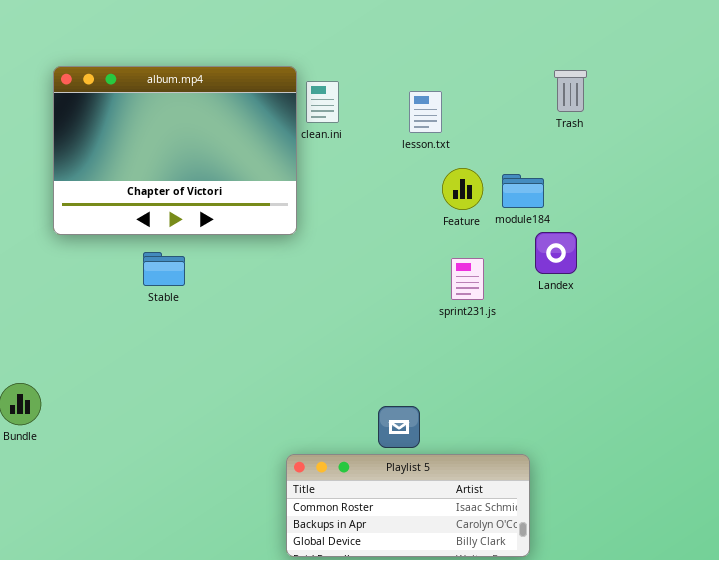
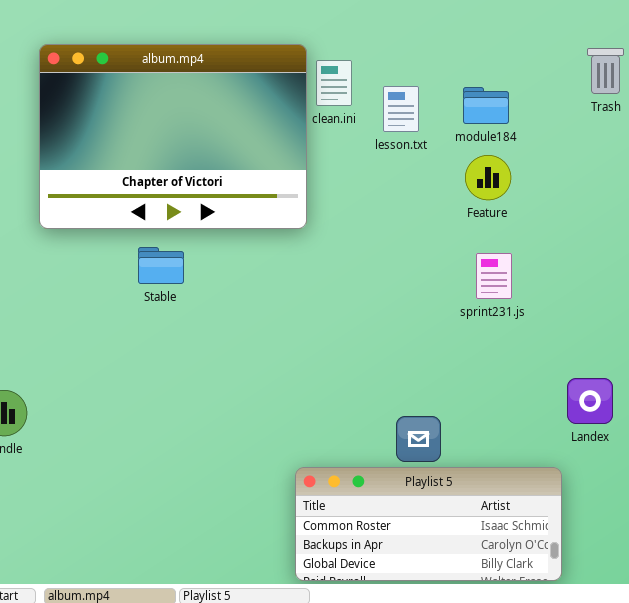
lesson.txt: [409,91,442,133] -> [383,86,419,132], moved
module184: [502,174,544,208] -> [463,87,509,124], moved
Landex: [535,232,577,274] -> [567,378,613,424], moved

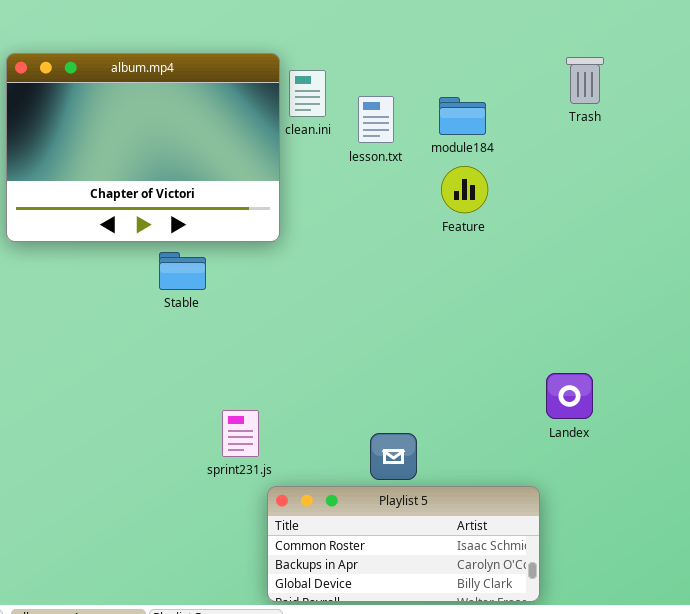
Stable: [138,247,184,284] -> [159,252,206,290], moved
sprint231.js: [476,253,512,299] -> [222,410,259,457], moved
Landex: [567,378,613,424] -> [546,373,593,419], moved

